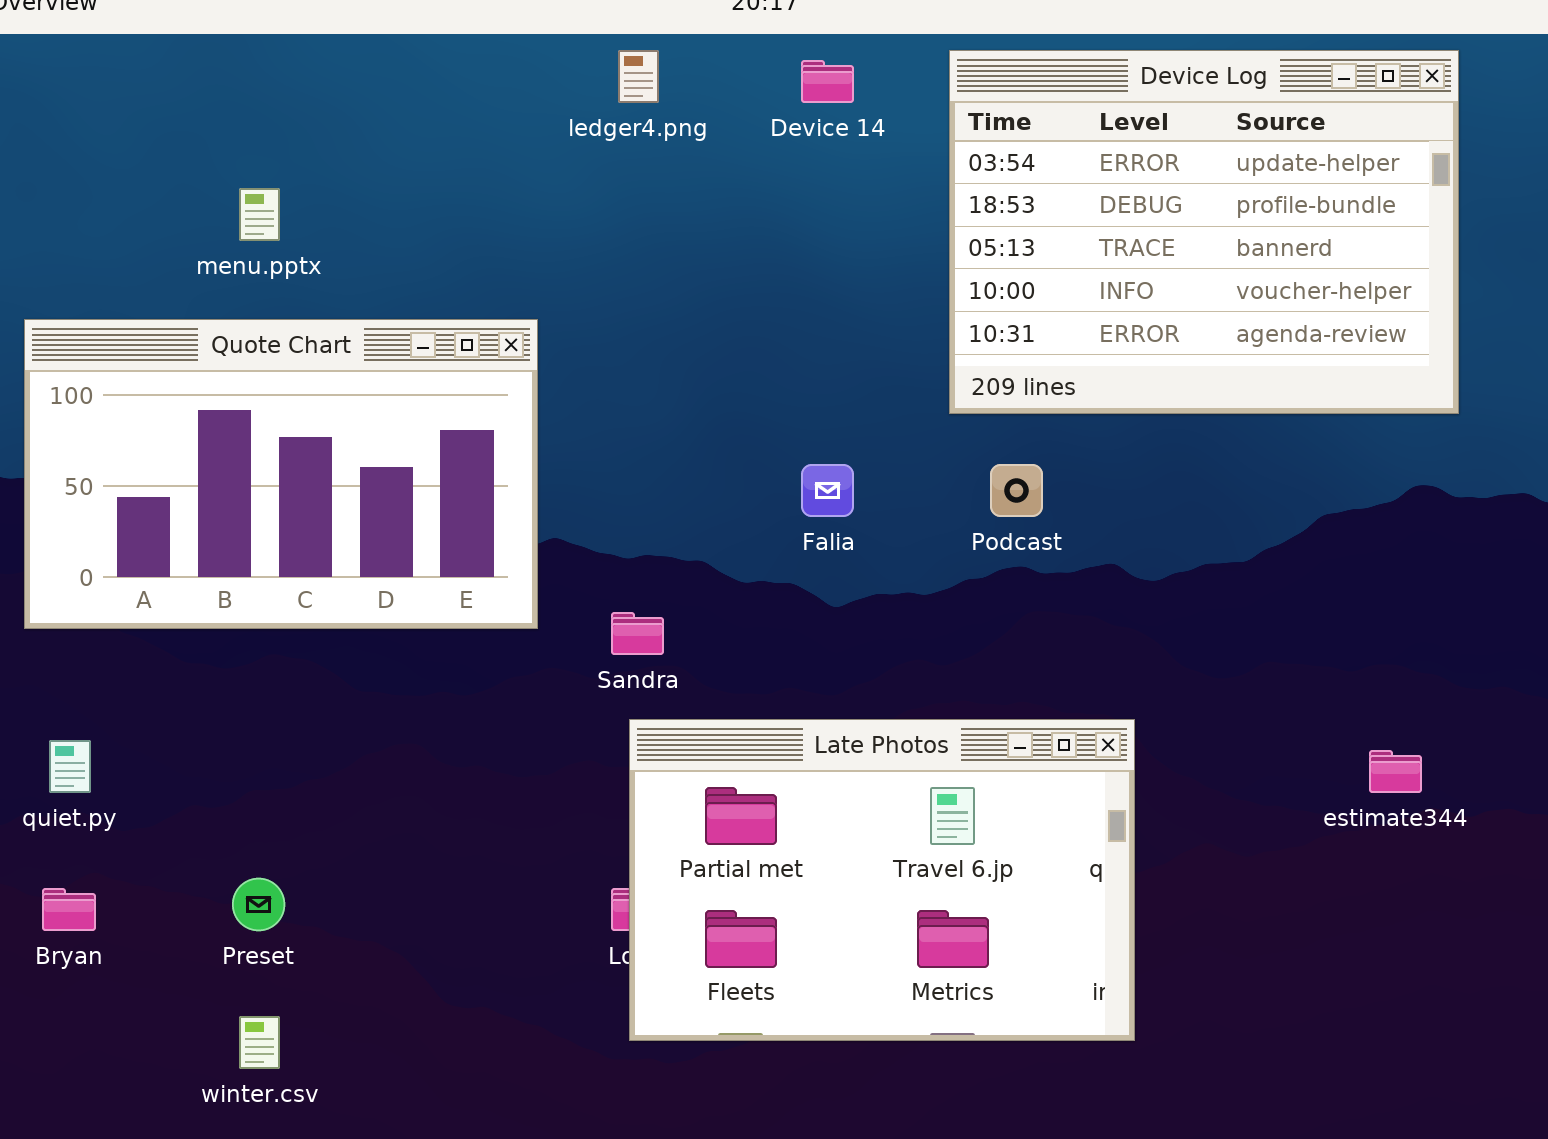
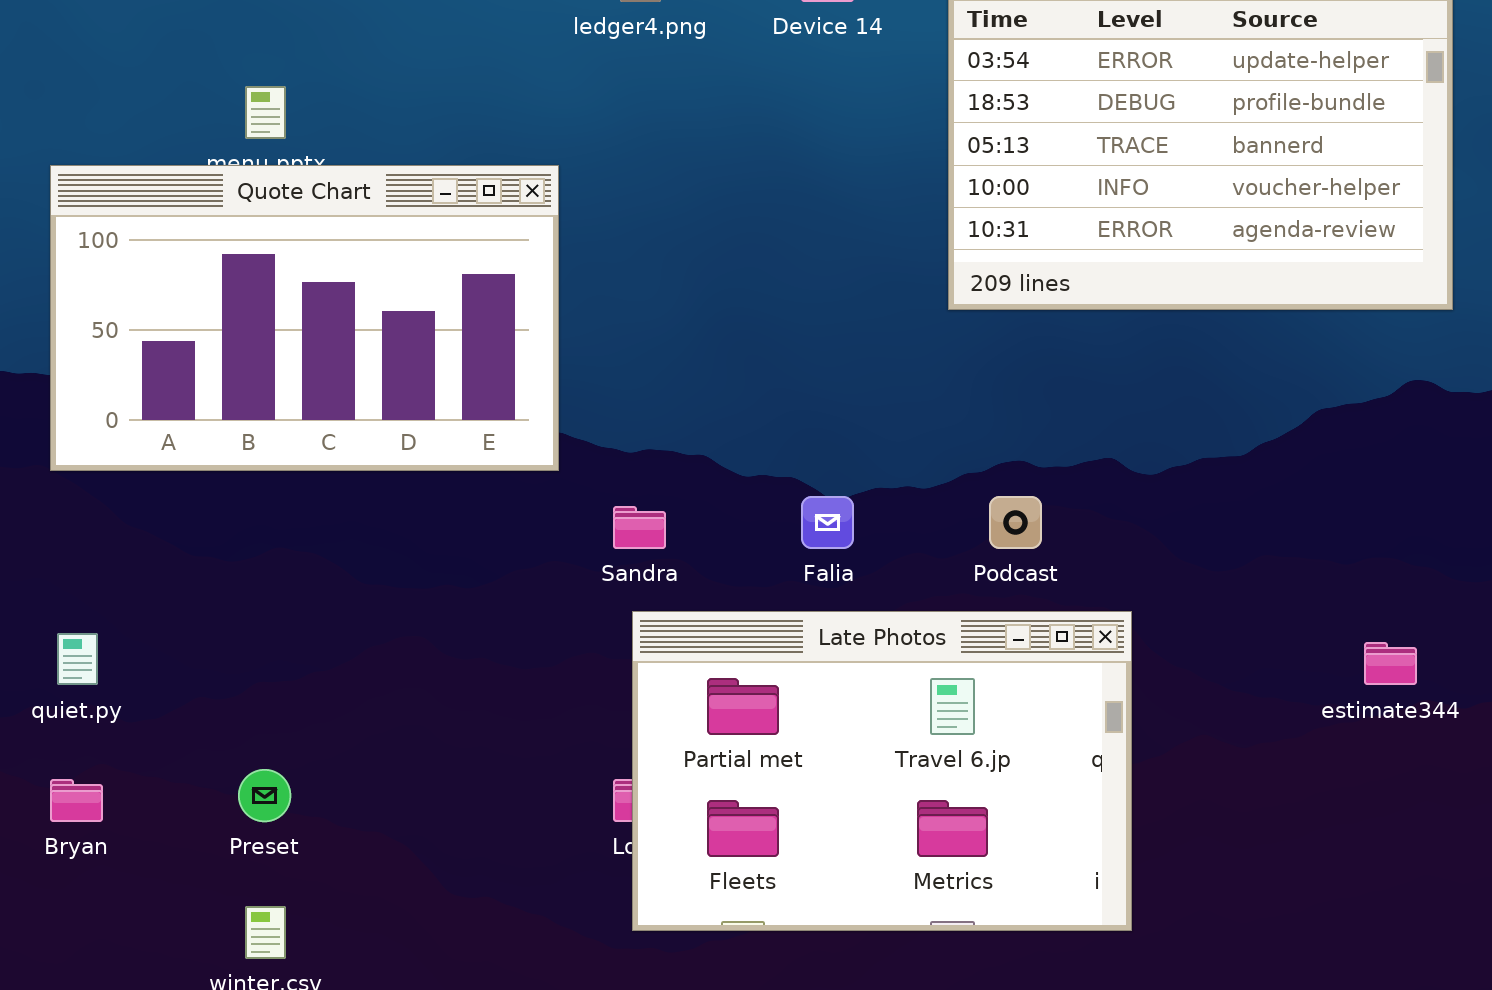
Quote Chart: [24,319,538,629] -> [50,165,559,471], moved
Falia: [801,464,854,517] -> [801,496,854,549], moved
Podcast: [990,464,1043,517] -> [989,496,1042,549], moved

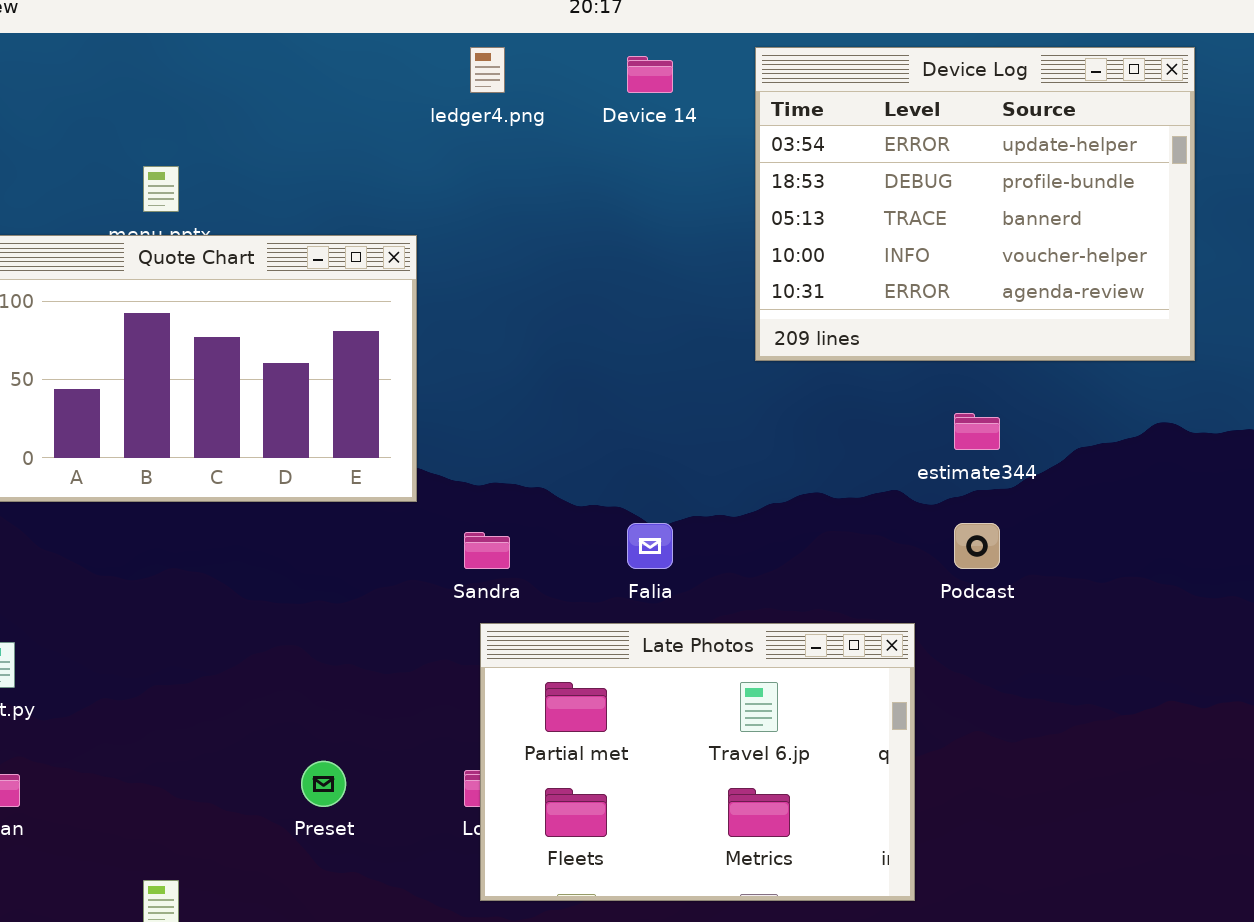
Podcast: [989,496,1042,549] -> [954,523,1000,569], moved
estimate344: [1364,642,1417,685] -> [954,413,1000,450], moved
Preset: [238,769,291,822] -> [301,761,346,807], moved

